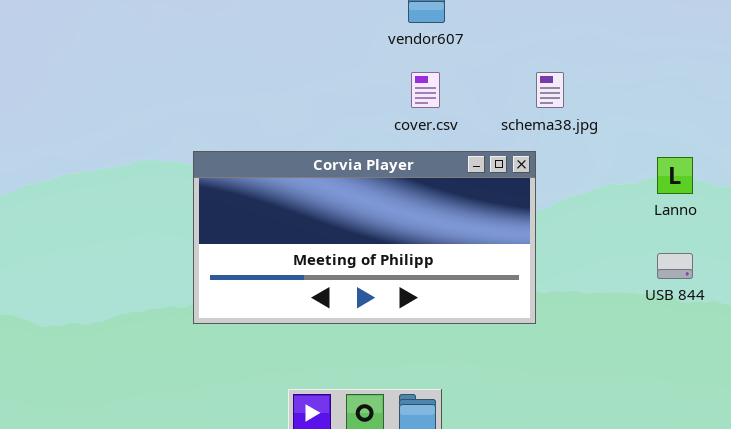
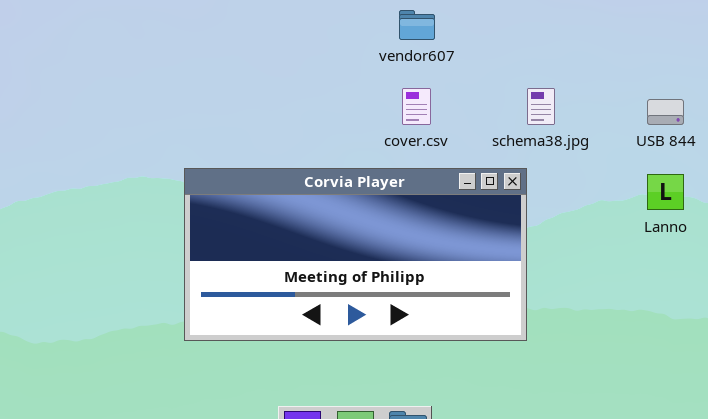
USB 844: [657,253,693,279] -> [647,99,684,125], moved

